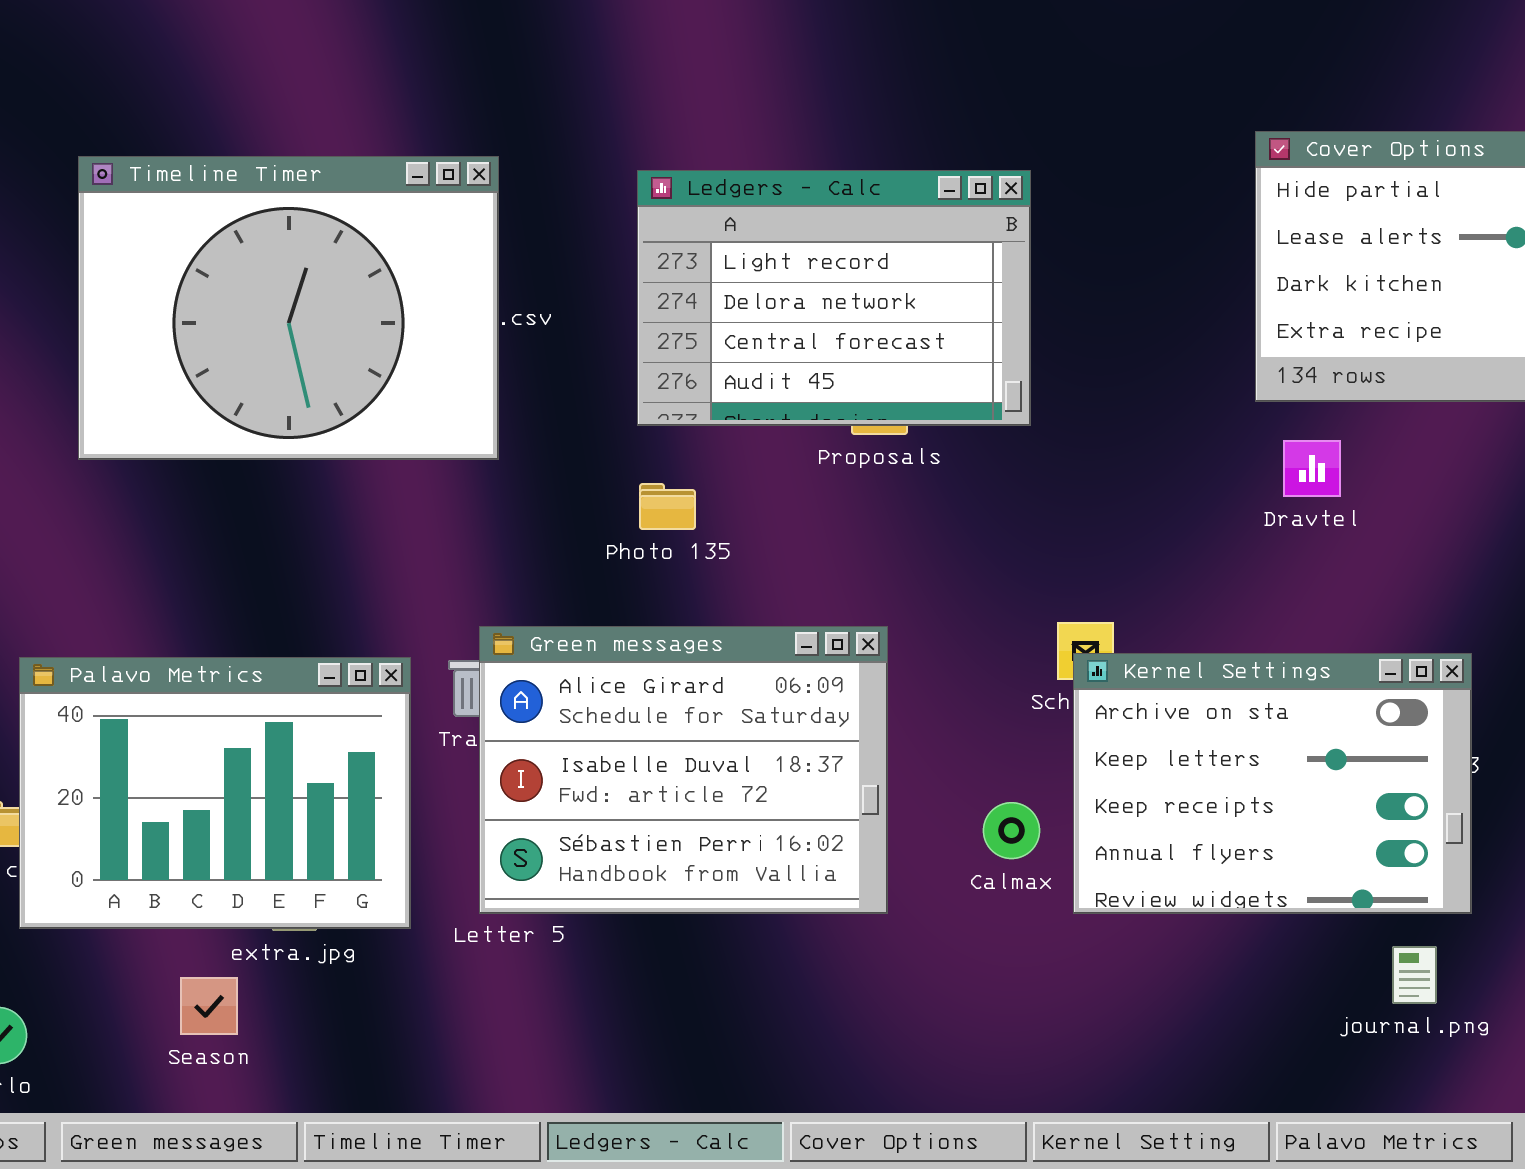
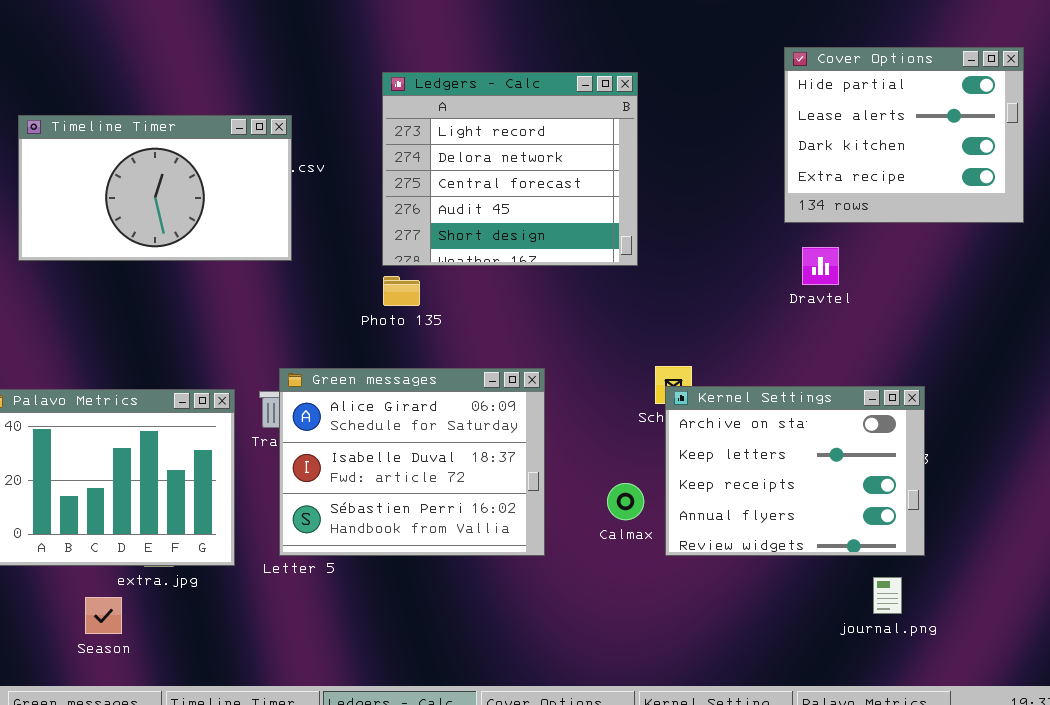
Timeline Timer: [78,156,499,460] -> [18,115,292,261], resized
Ledgers - Calc: [637,170,1031,426] -> [382,72,638,266], resized

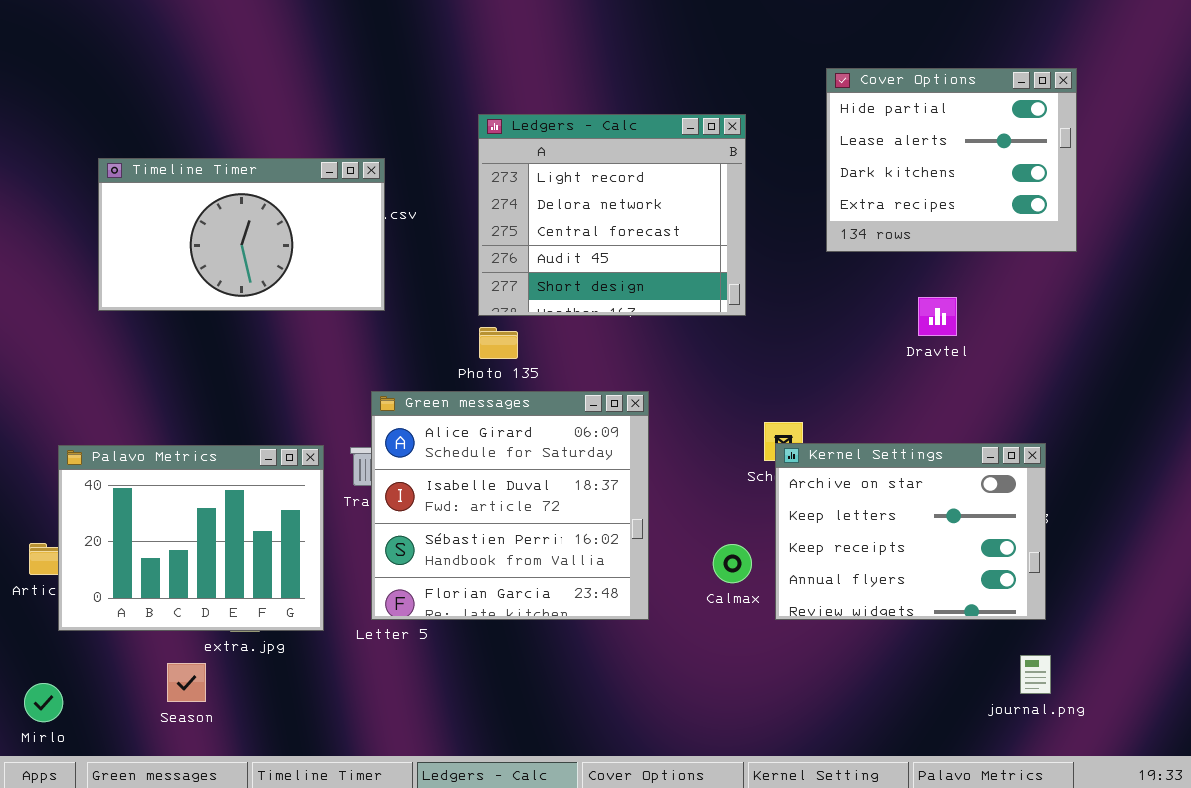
Cover Options: [784,47,1024,223] -> [826,68,1077,252], moved
Green messages: [279,368,545,556] -> [371,391,649,620], resized
journal.png: [873,577,902,614] -> [1020,655,1051,694], moved

